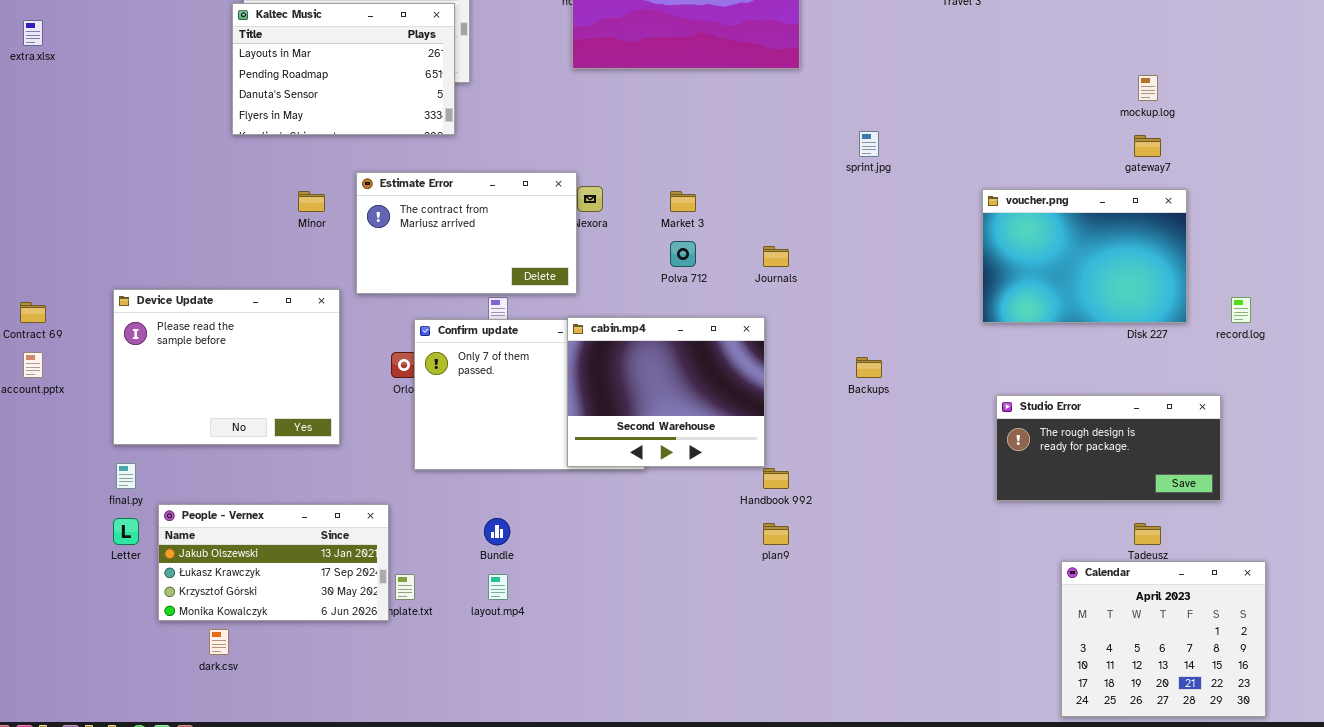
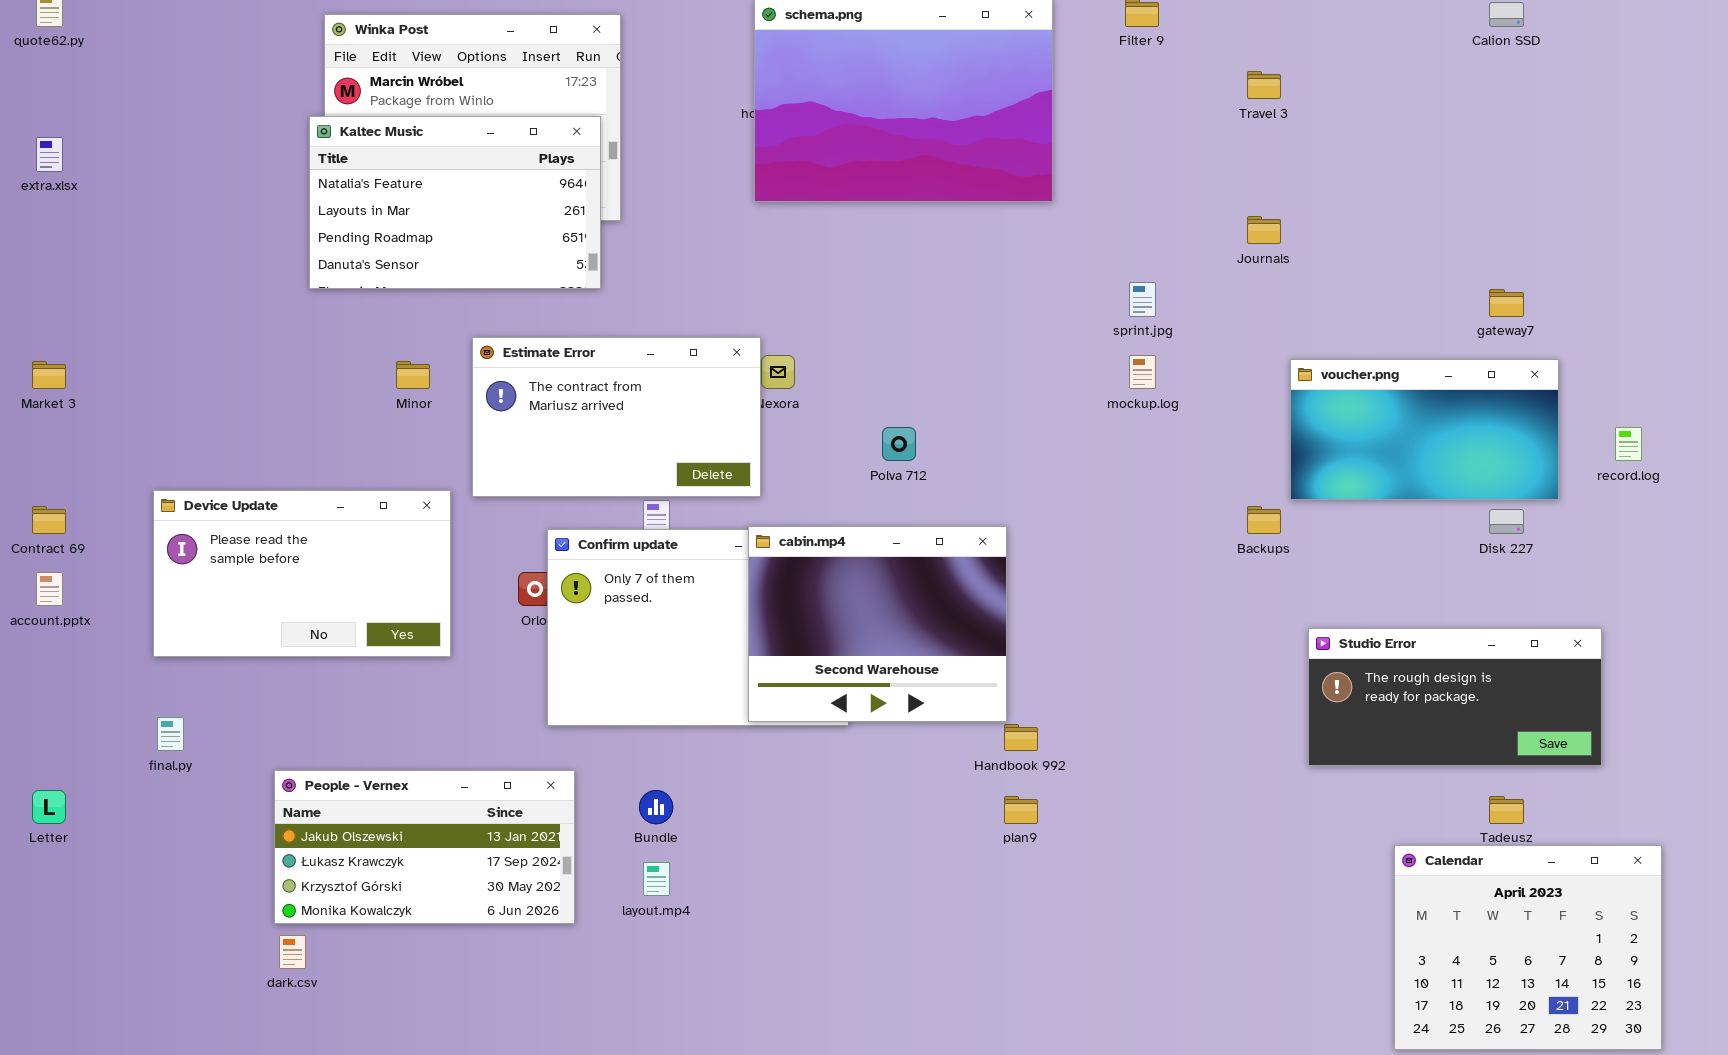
Kaltec Music: [232,3,455,135] -> [309,116,601,289], scrolled up 1 row
mockup.log: [1138,75,1158,101] -> [1129,355,1156,389], moved
voucher.png: [982,189,1187,323] -> [1290,359,1559,500], resized
Market 3: [670,191,696,212] -> [32,361,66,389], moved
Journals: [763,246,789,267] -> [1247,216,1281,244], moved
Device Update: [113,289,340,445] -> [153,490,451,657], resized
record.log: [1231,297,1251,323] -> [1615,427,1642,461], moved
Backups: [856,357,882,378] -> [1247,506,1281,534], moved
People - Vernex: [158,504,389,621] -> [274,770,575,924], moved
Letter: [113,518,139,545] -> [32,790,66,824], moved

